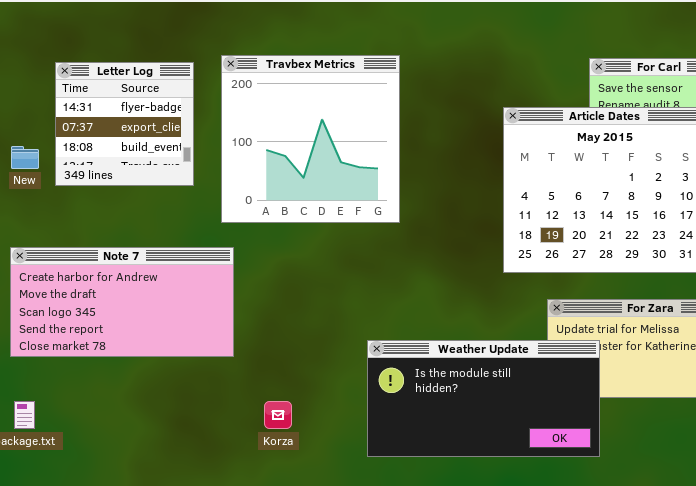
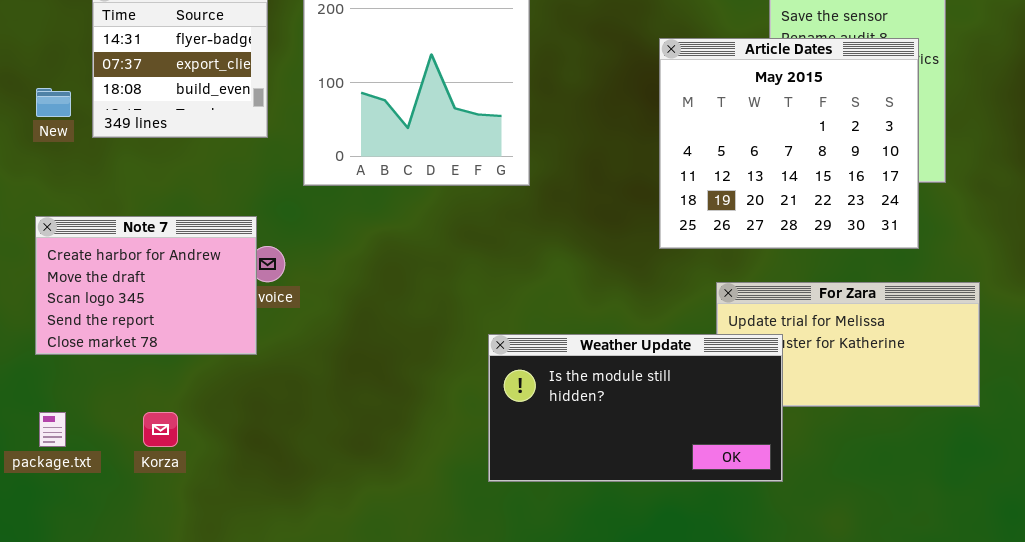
Note 7: [10,247,234,357] -> [35,216,257,355], resized
Korza: [264,401,292,429] -> [143,412,178,447], moved

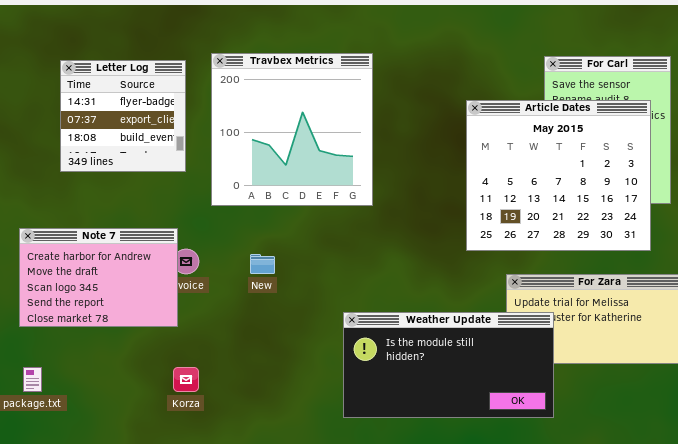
New: [36,88,71,117] -> [250,254,275,274], moved
Korza: [143,412,178,447] -> [173,367,199,392], moved

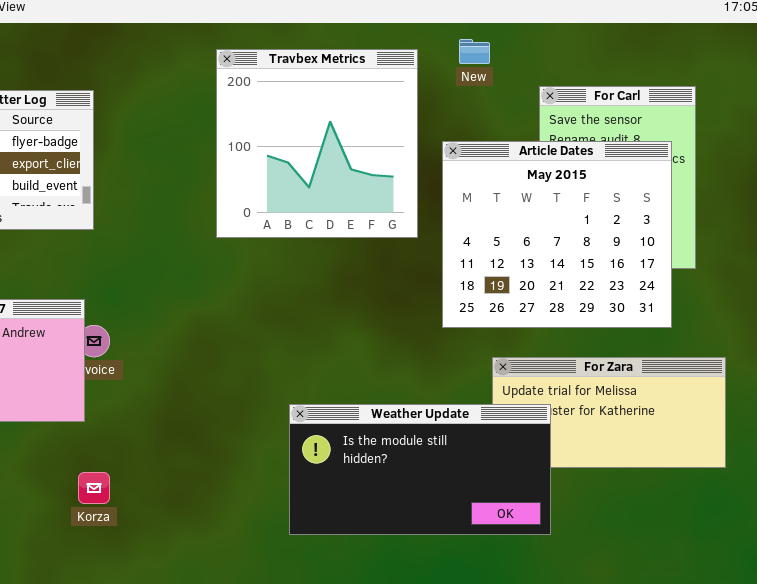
Travbex Metrics: [211,53,373,206] -> [216,49,418,238], moved
New: [250,254,275,274] -> [459,39,490,64], moved

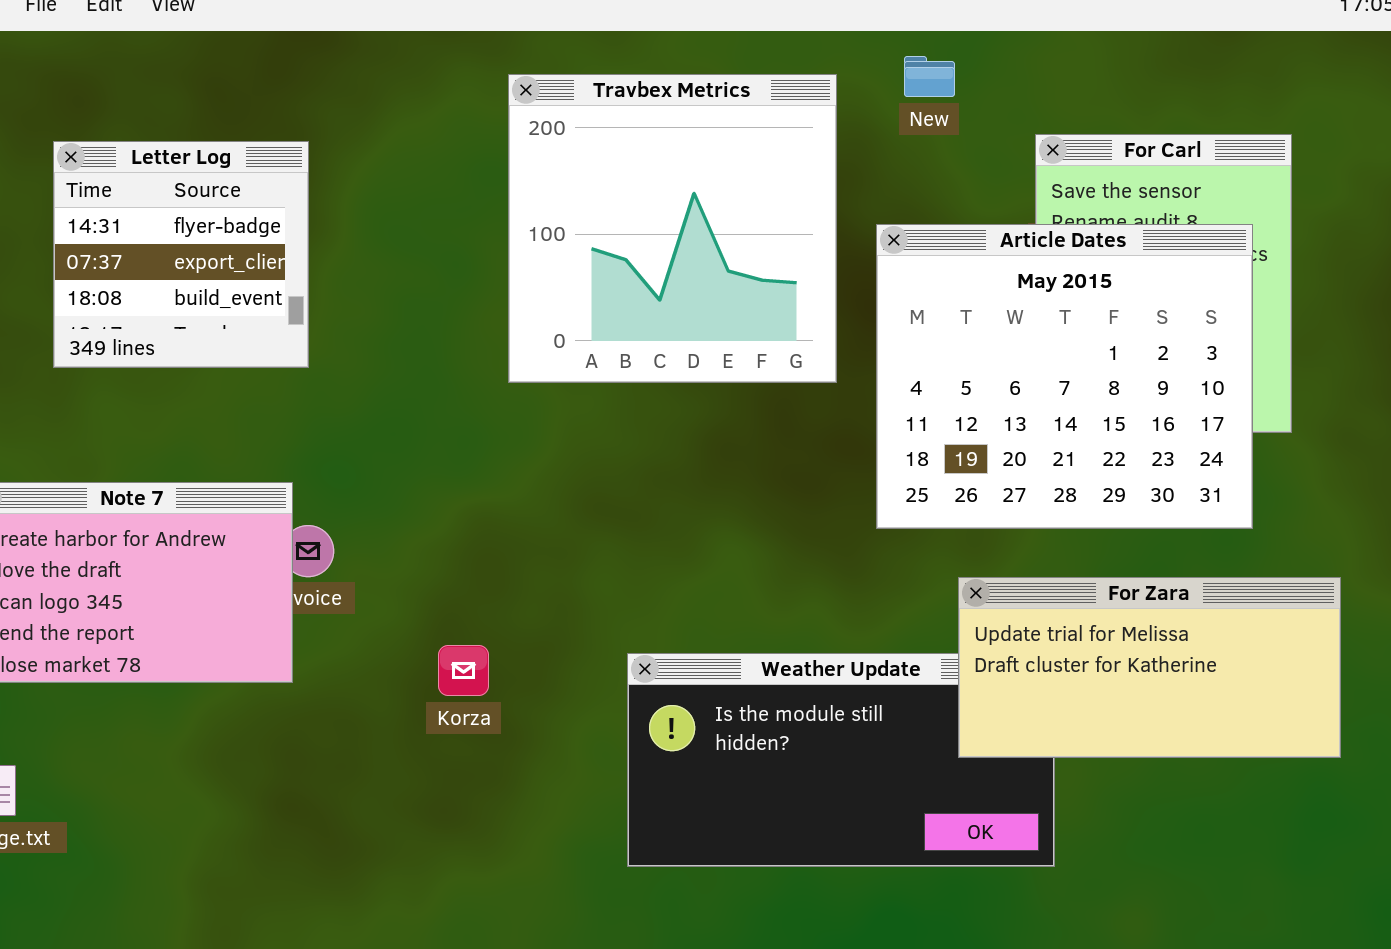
For Zara: [492,357,726,468] -> [958,577,1341,758], raised
Korza: [78,472,110,504] -> [438,645,489,696], moved

